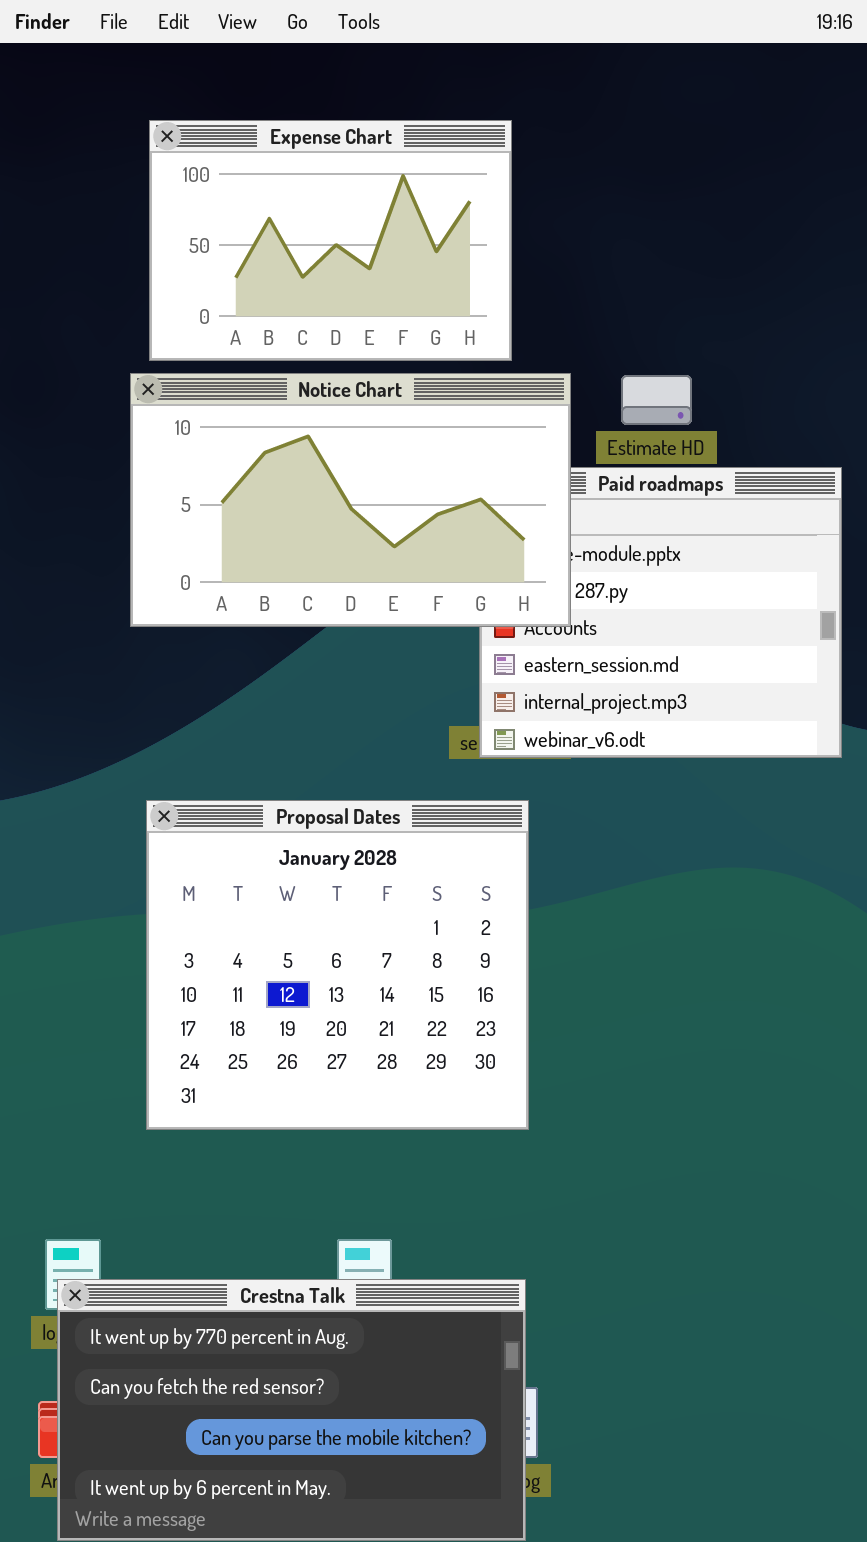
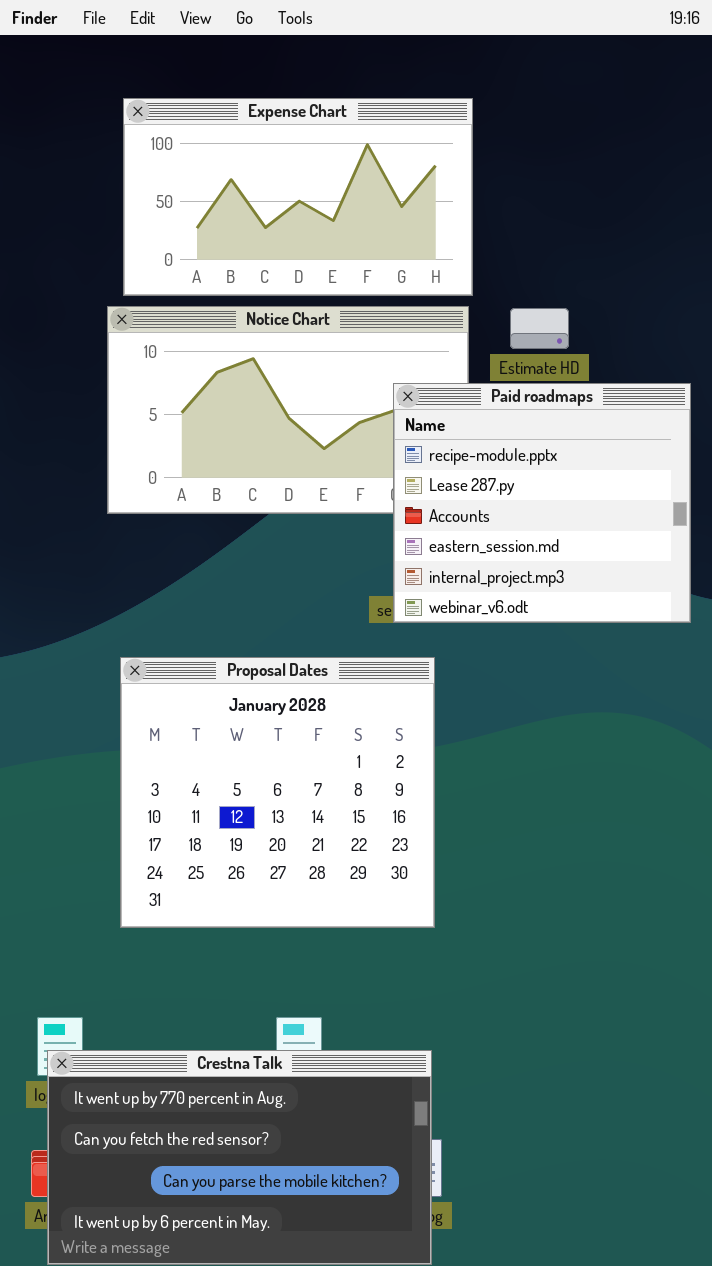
Expense Chart: [149,120,512,361] -> [123,98,473,296], resized
Paid roadmaps: [479,467,842,758] -> [393,383,691,623], raised

